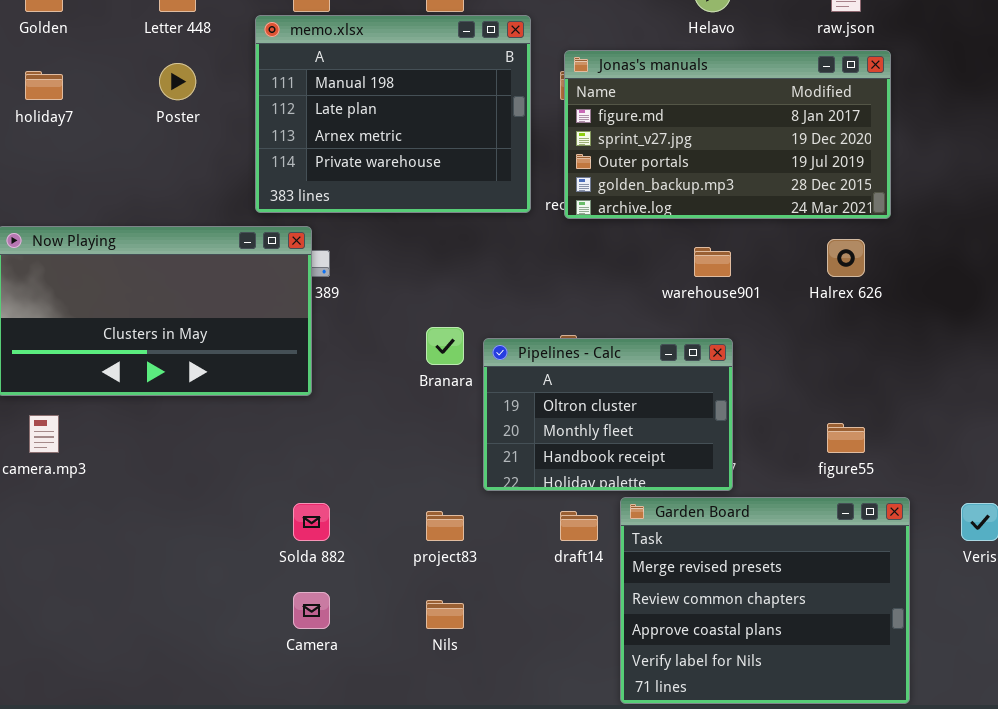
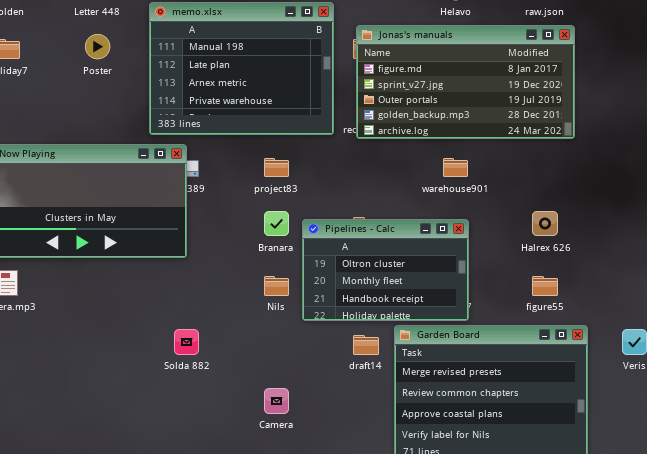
Halrex 626: [827,239,865,277] -> [532,211,558,236], moved
project83: [426,511,464,541] -> [264,158,289,177], moved
Camera: [293,592,330,629] -> [264,388,289,414], moved
Nils: [426,600,464,629] -> [264,276,289,296], moved

